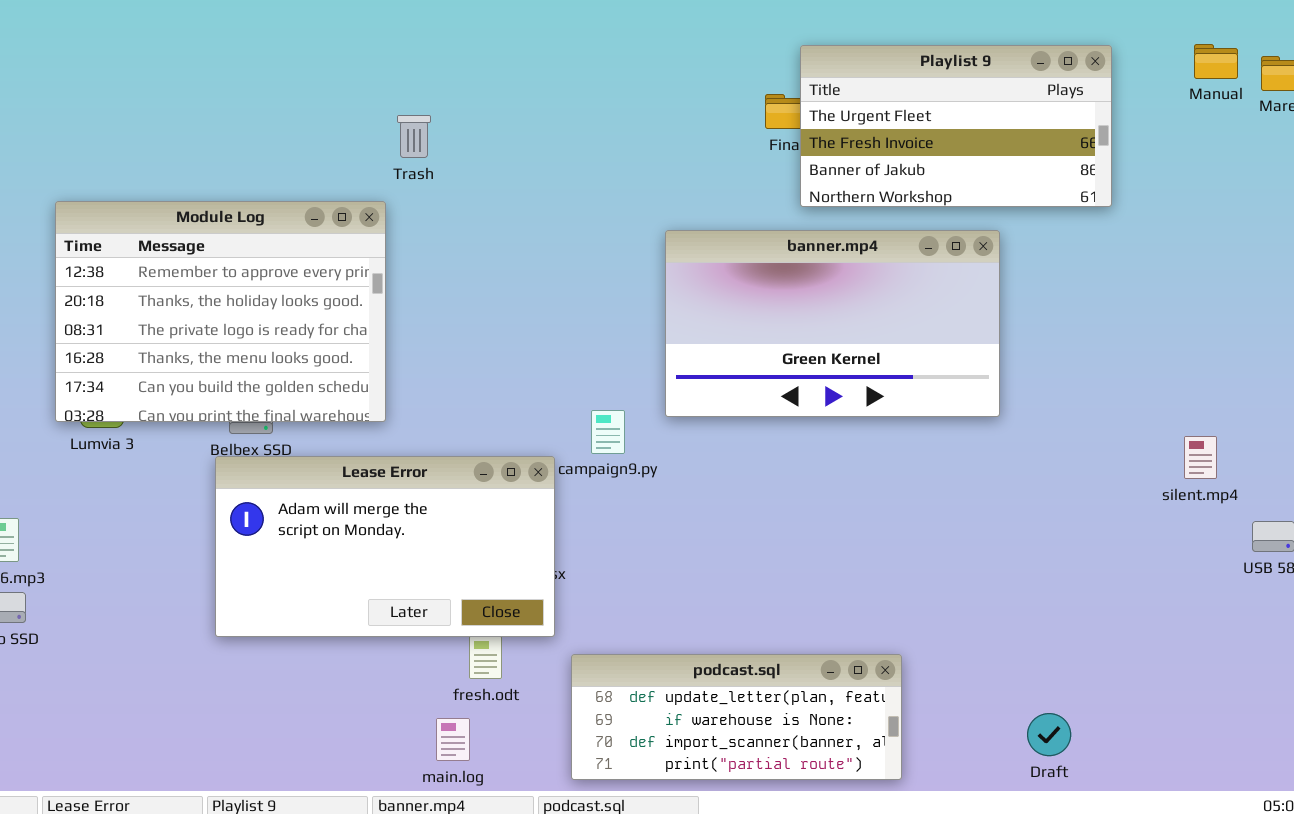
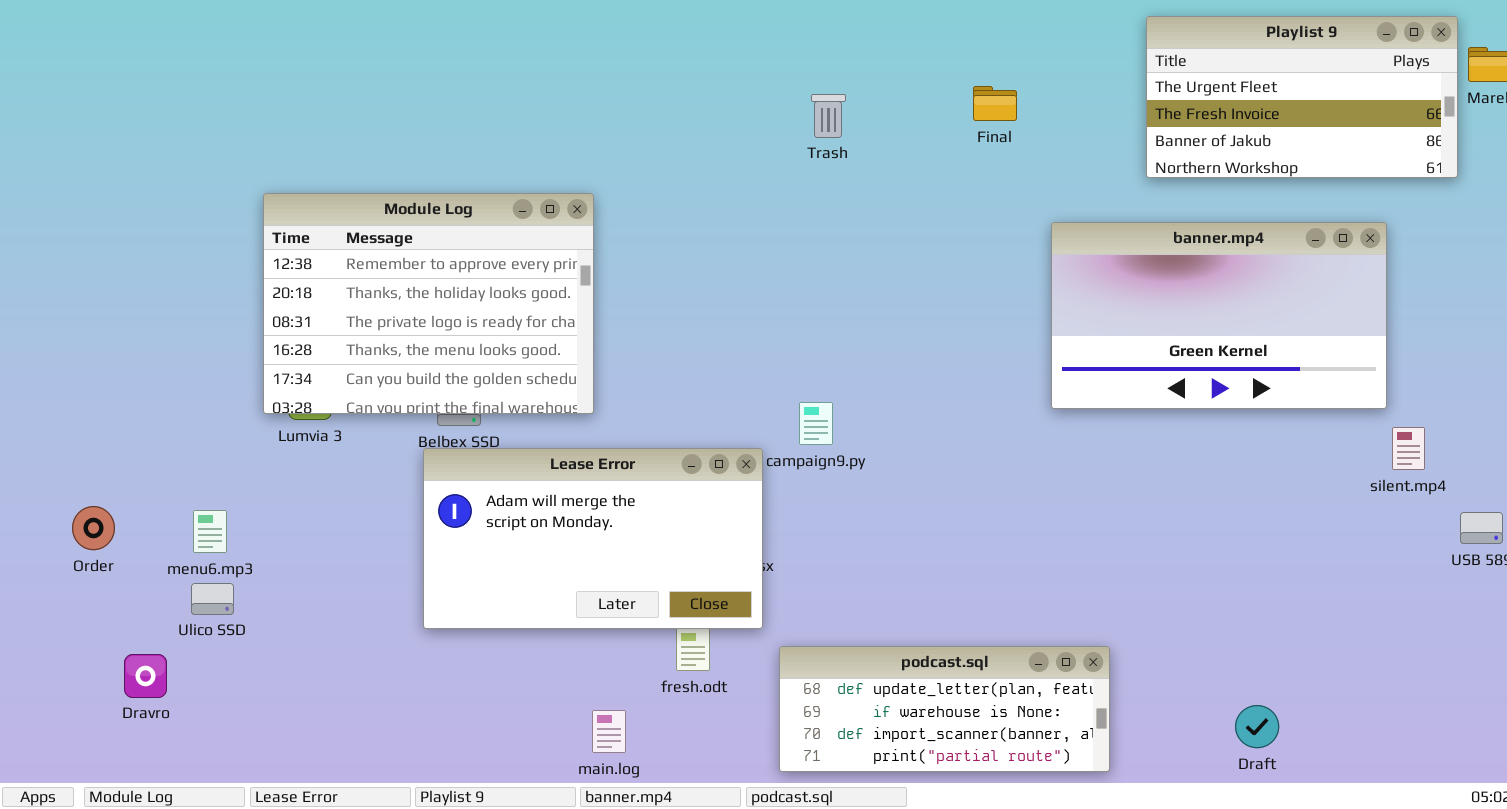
Playlist 9: [800,45,1112,207] -> [1146,16,1458,178], moved
Trash: [397,115,431,158] -> [811,94,846,138], moved
banner.mp4: [665,230,1000,417] -> [1051,222,1387,409], moved
main.log: [436,718,470,761] -> [592,710,626,753], moved

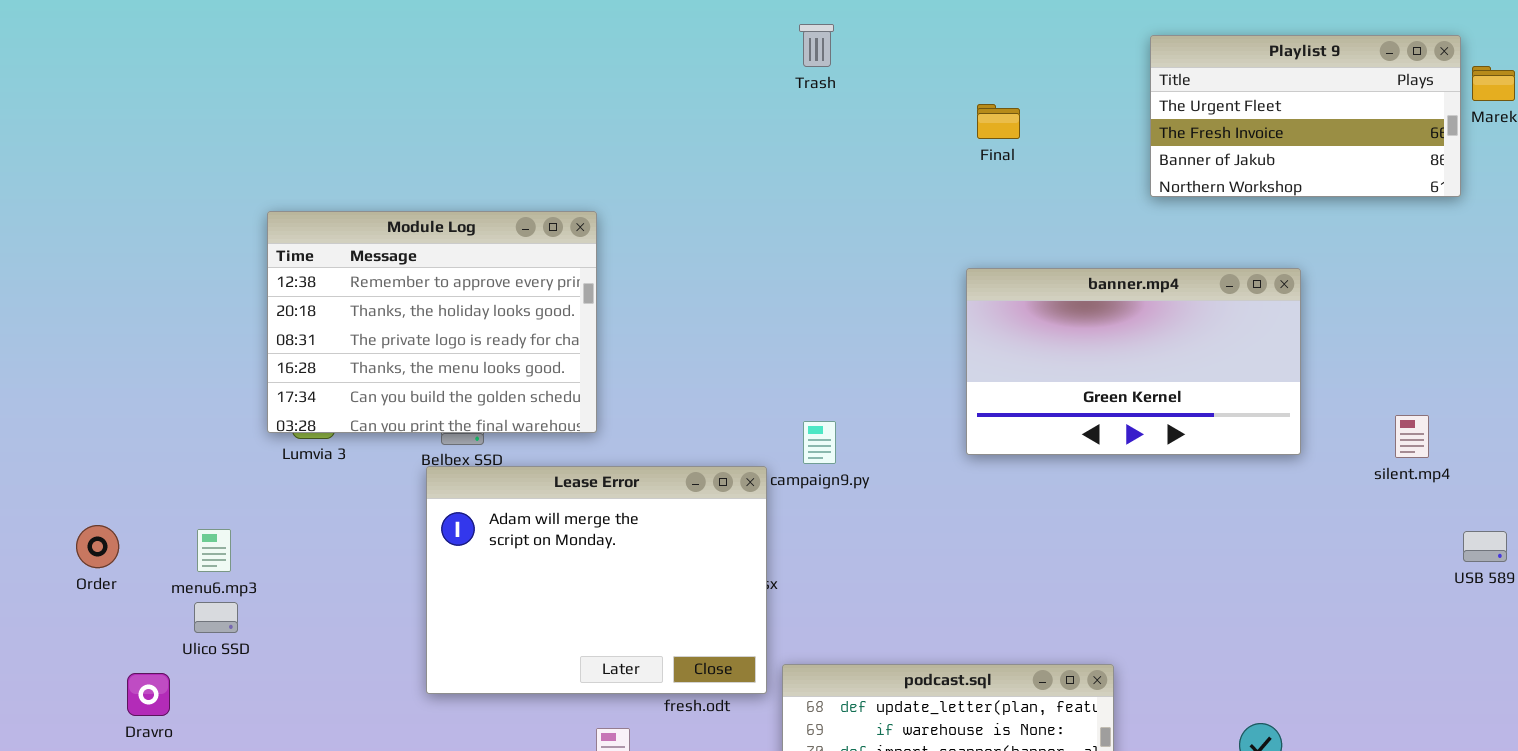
Trash: [811,94,846,138] -> [799,24,834,67], moved
banner.mp4: [1051,222,1387,409] -> [966,268,1301,455], moved
silent.mp4: [1392,427,1425,470] -> [1395,415,1429,458], moved
Lease Error: [423,448,763,629] -> [426,466,767,694], resized

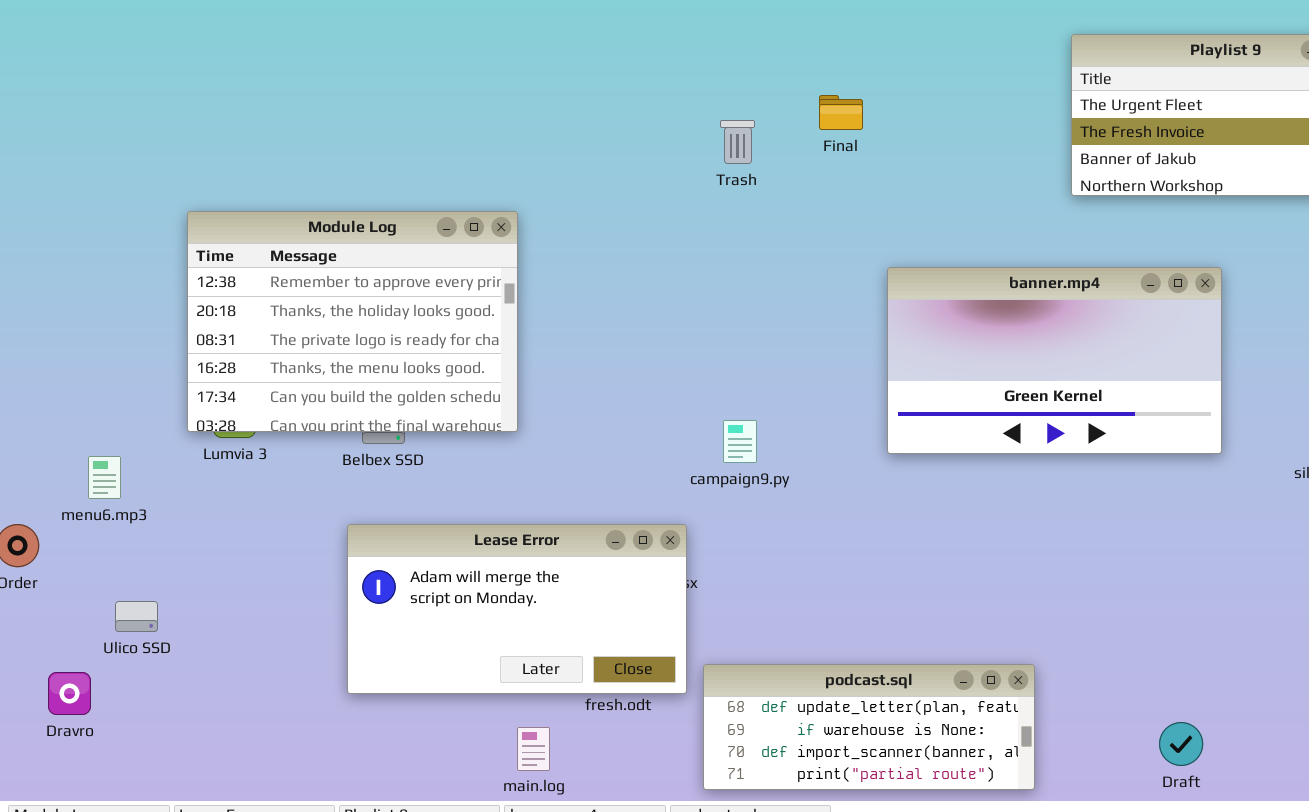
Trash: [799,24,834,67] -> [720,120,755,164], moved
Final: [977,104,1020,139] -> [819,95,863,130], moved
Lease Error: [426,466,767,694] -> [347,524,687,694], resized
menu6.mp3: [197,529,231,572] -> [88,456,121,499], moved

